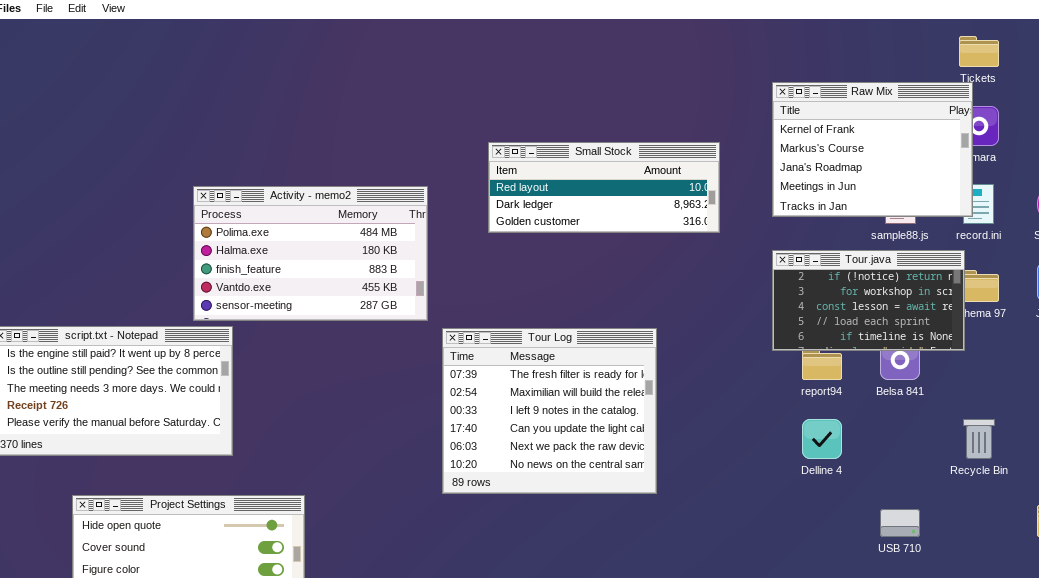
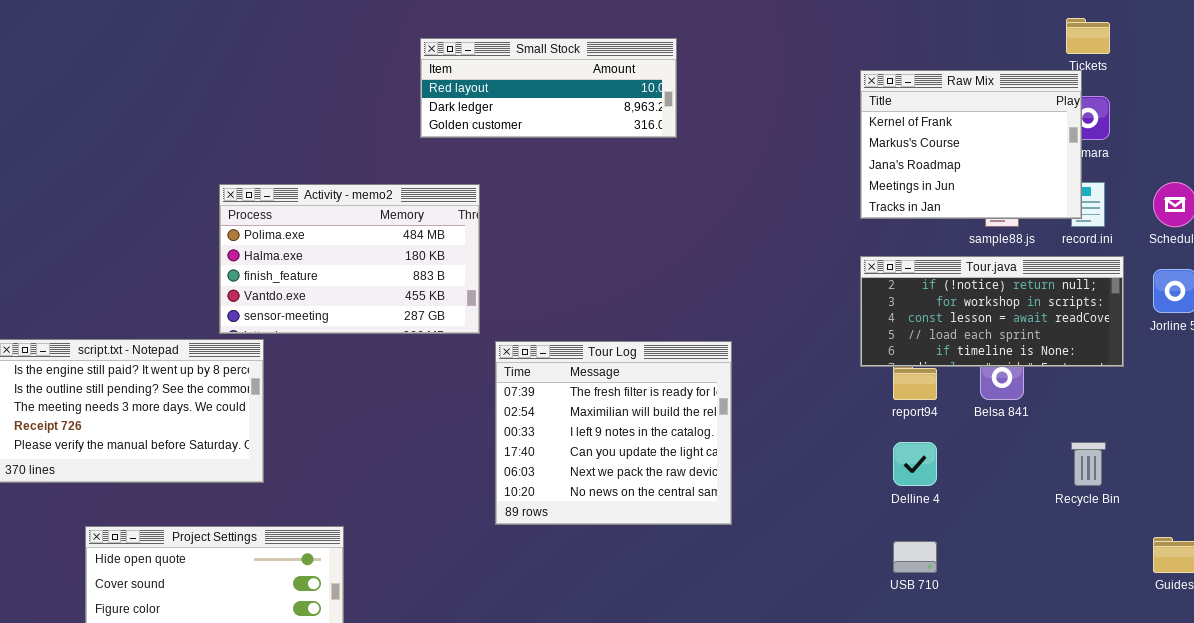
Small Stock: [488,142,720,233] -> [420,38,677,138], moved
Tour.java: [772,250,965,351] -> [860,256,1124,367], resized
USB 710: [880,509,920,537] -> [893,541,937,573], moved

